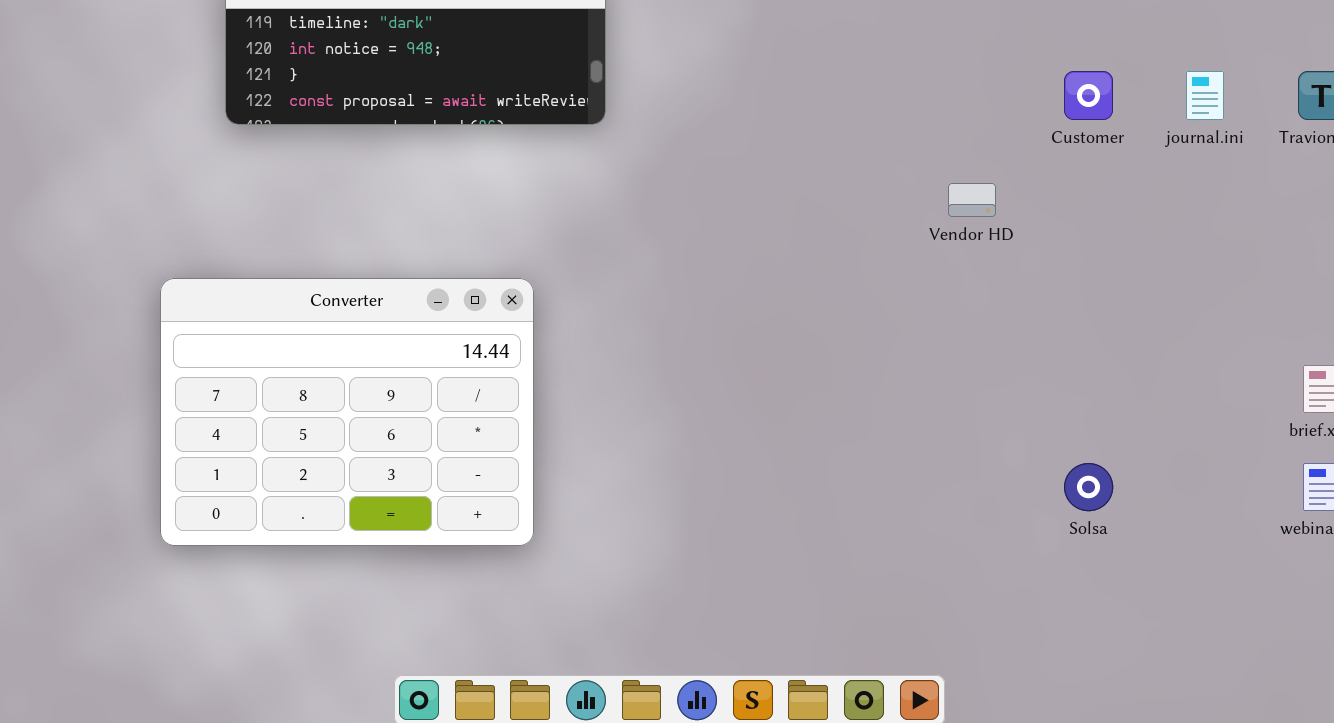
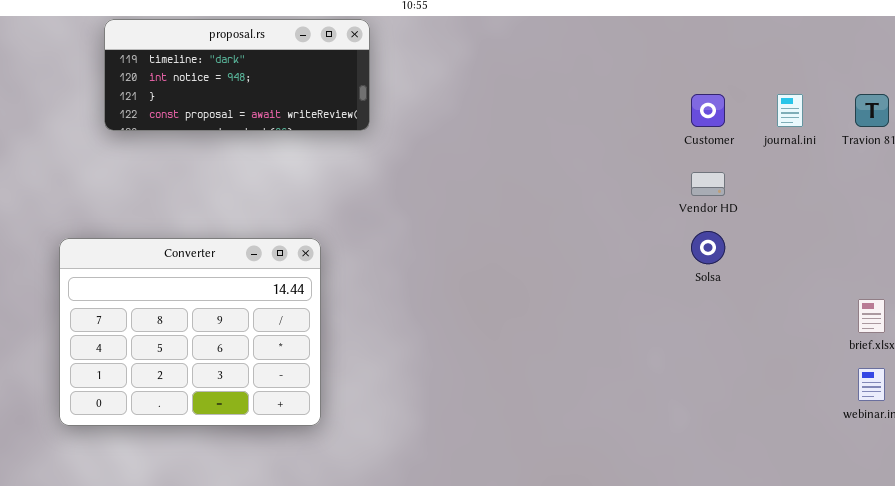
Vendor HD: [948,183,996,217] -> [691,172,725,196], moved
Solsa: [1064,463,1113,511] -> [691,231,725,264], moved

